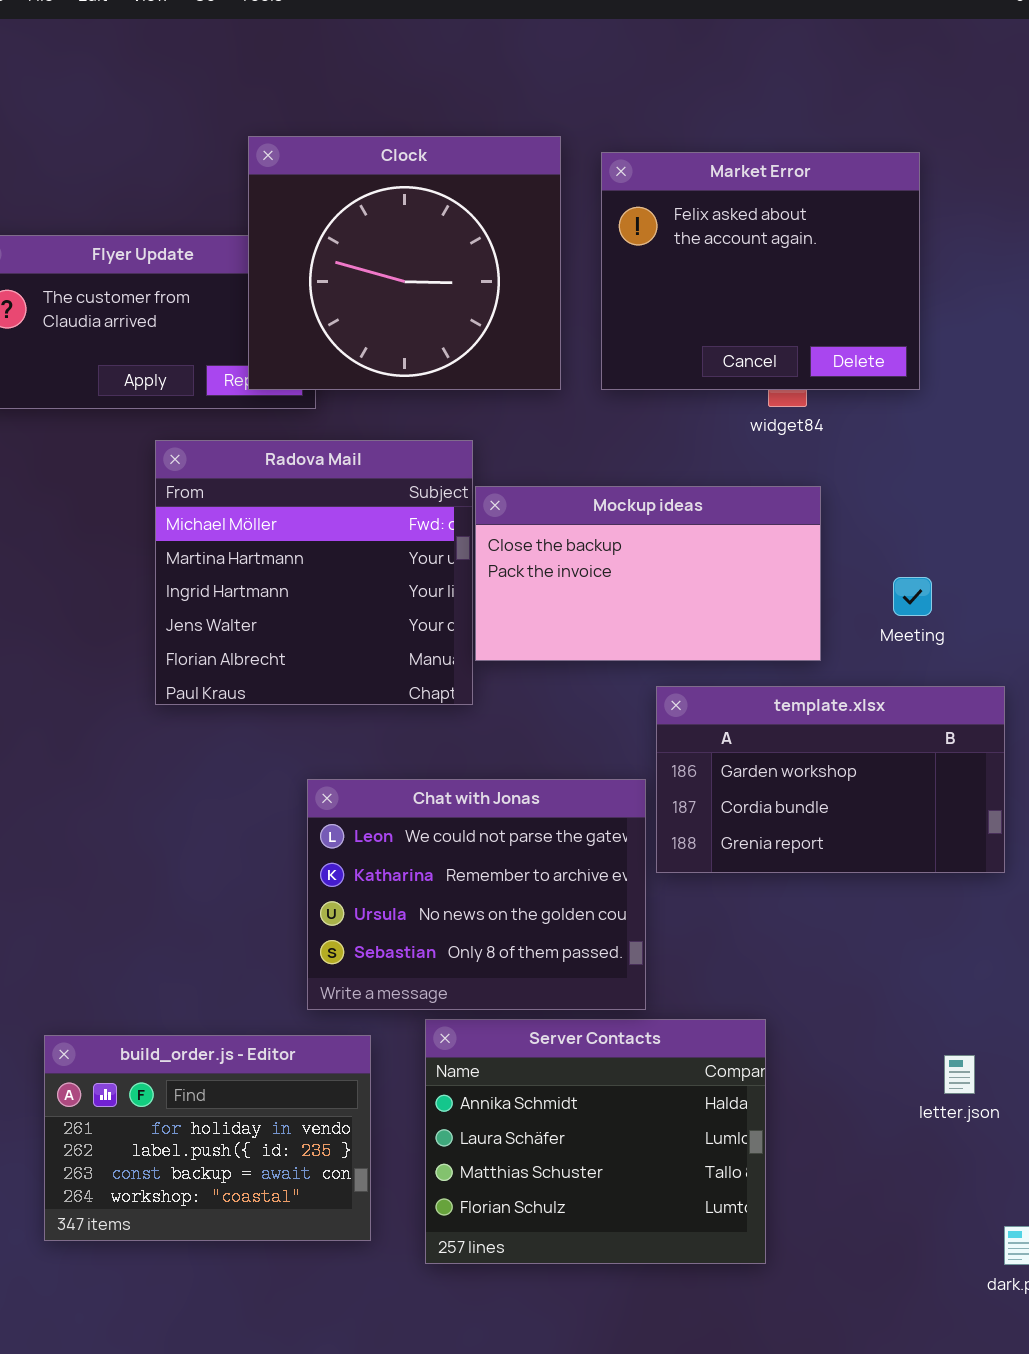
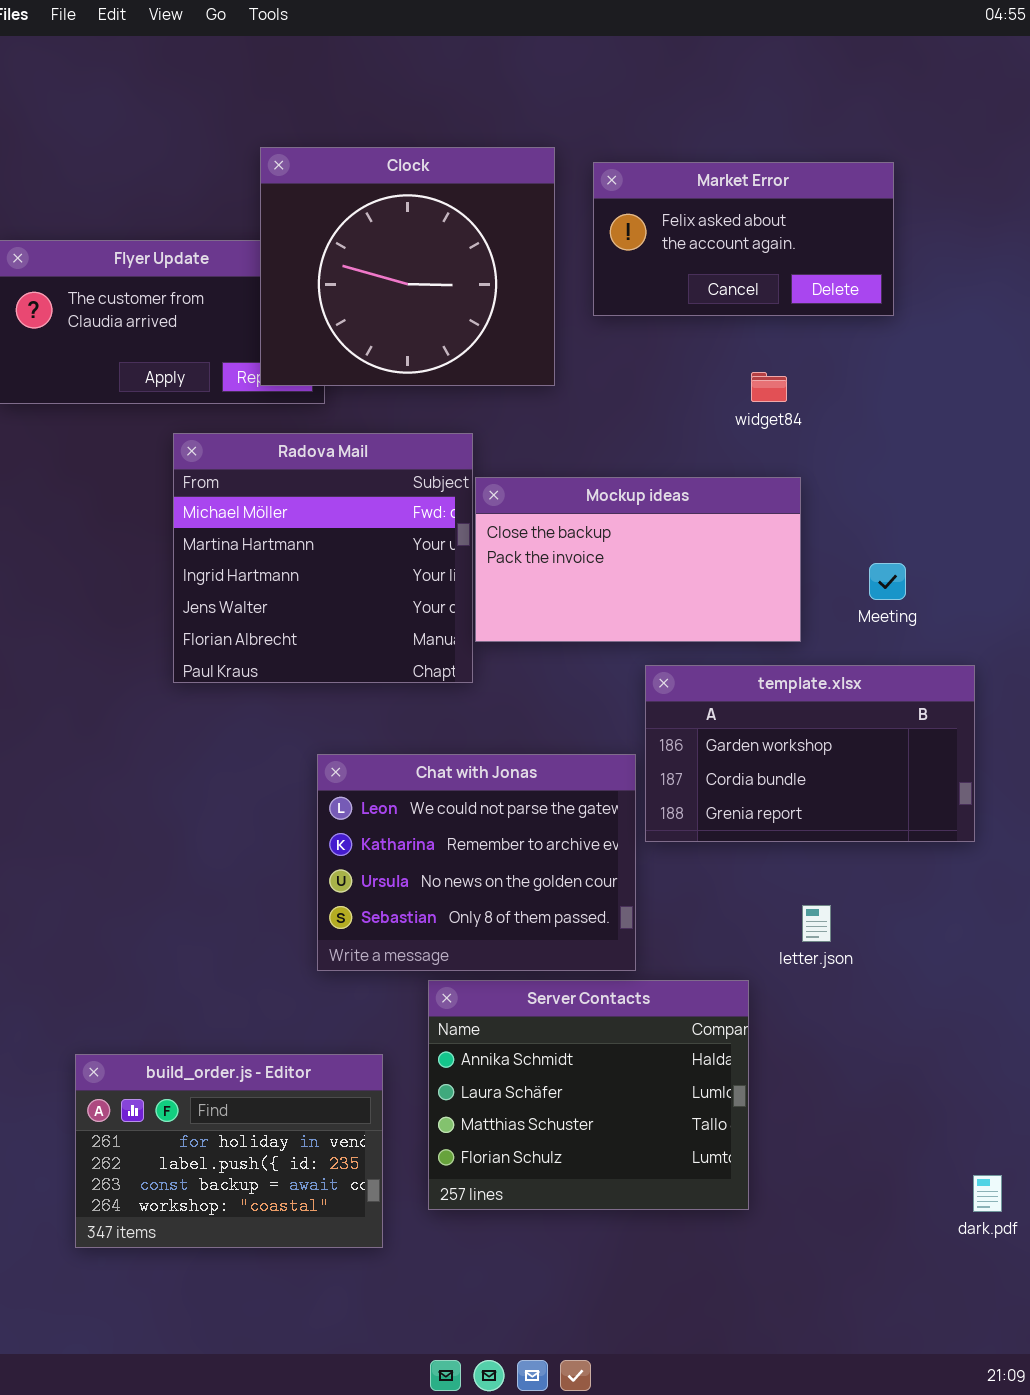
Market Error: [601,152,920,390] -> [593,162,894,316], resized
build_order.js - Editor: [44,1035,371,1241] -> [75,1054,383,1248], moved
letter.json: [944,1055,975,1094] -> [802,905,831,942], moved

